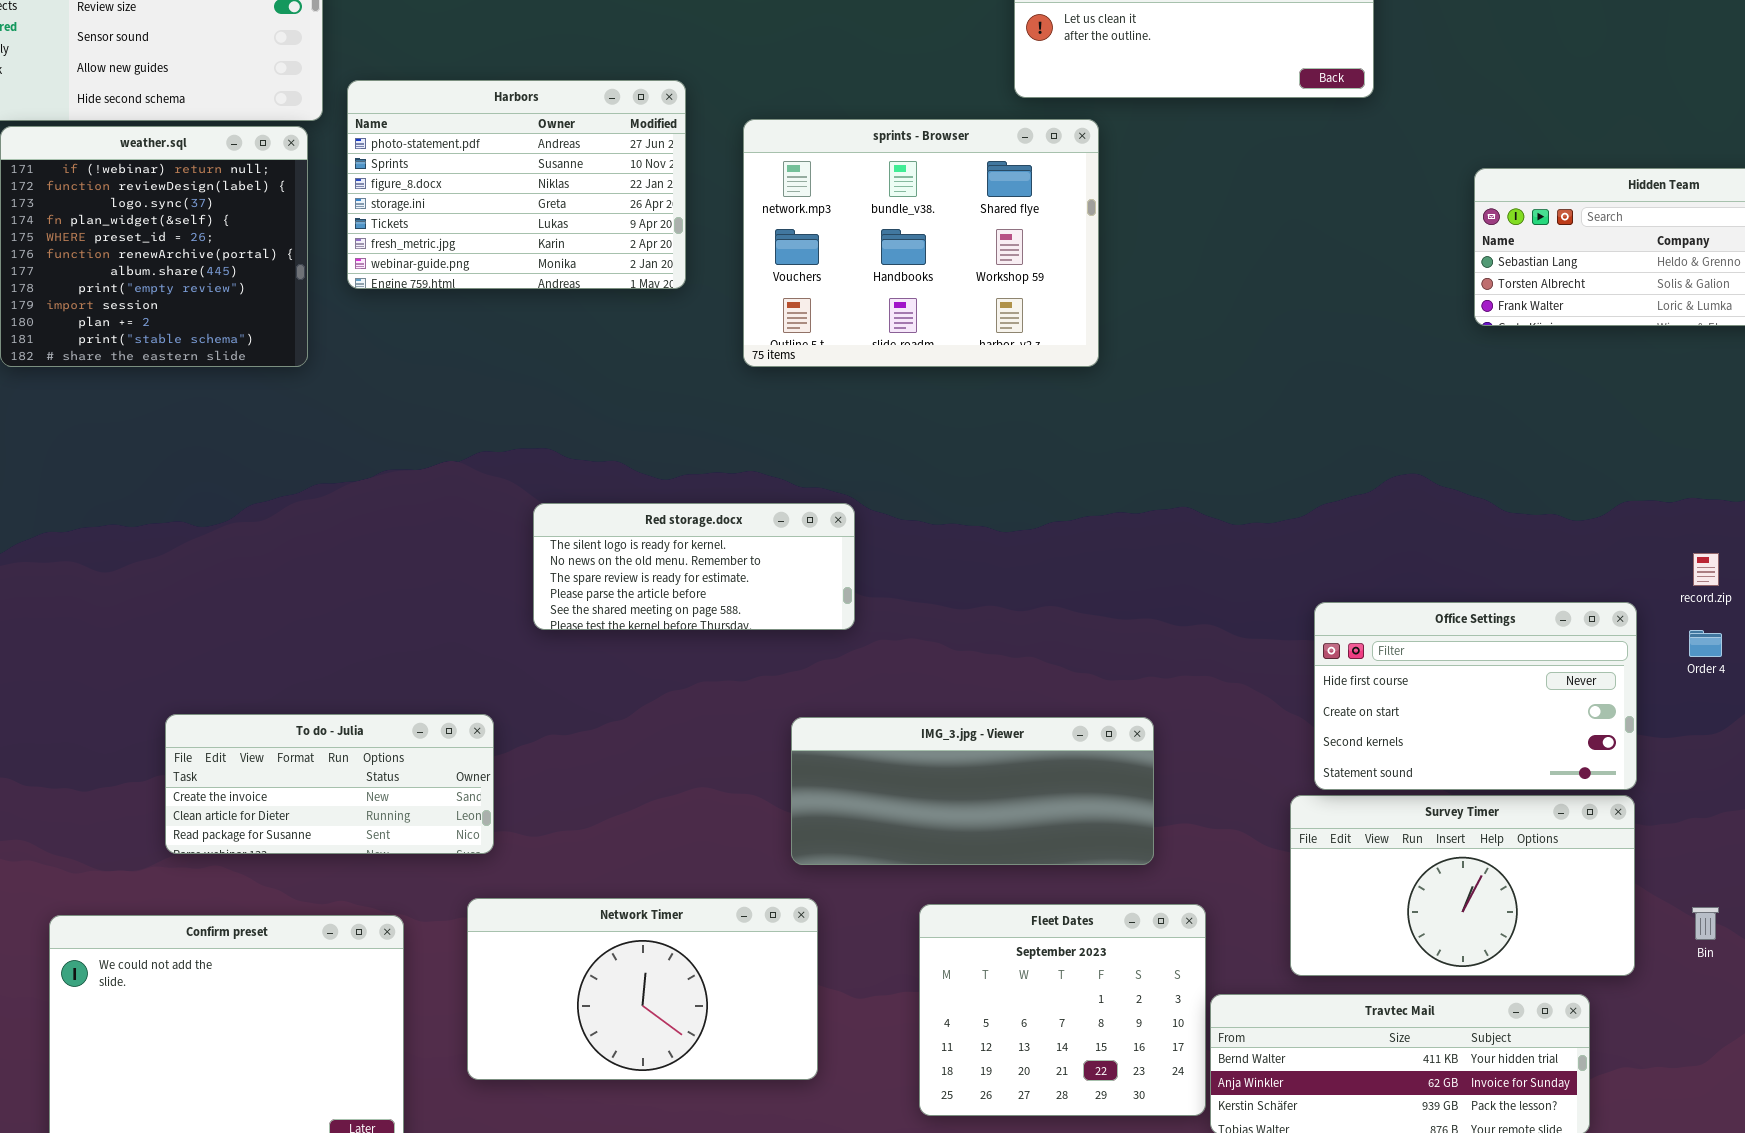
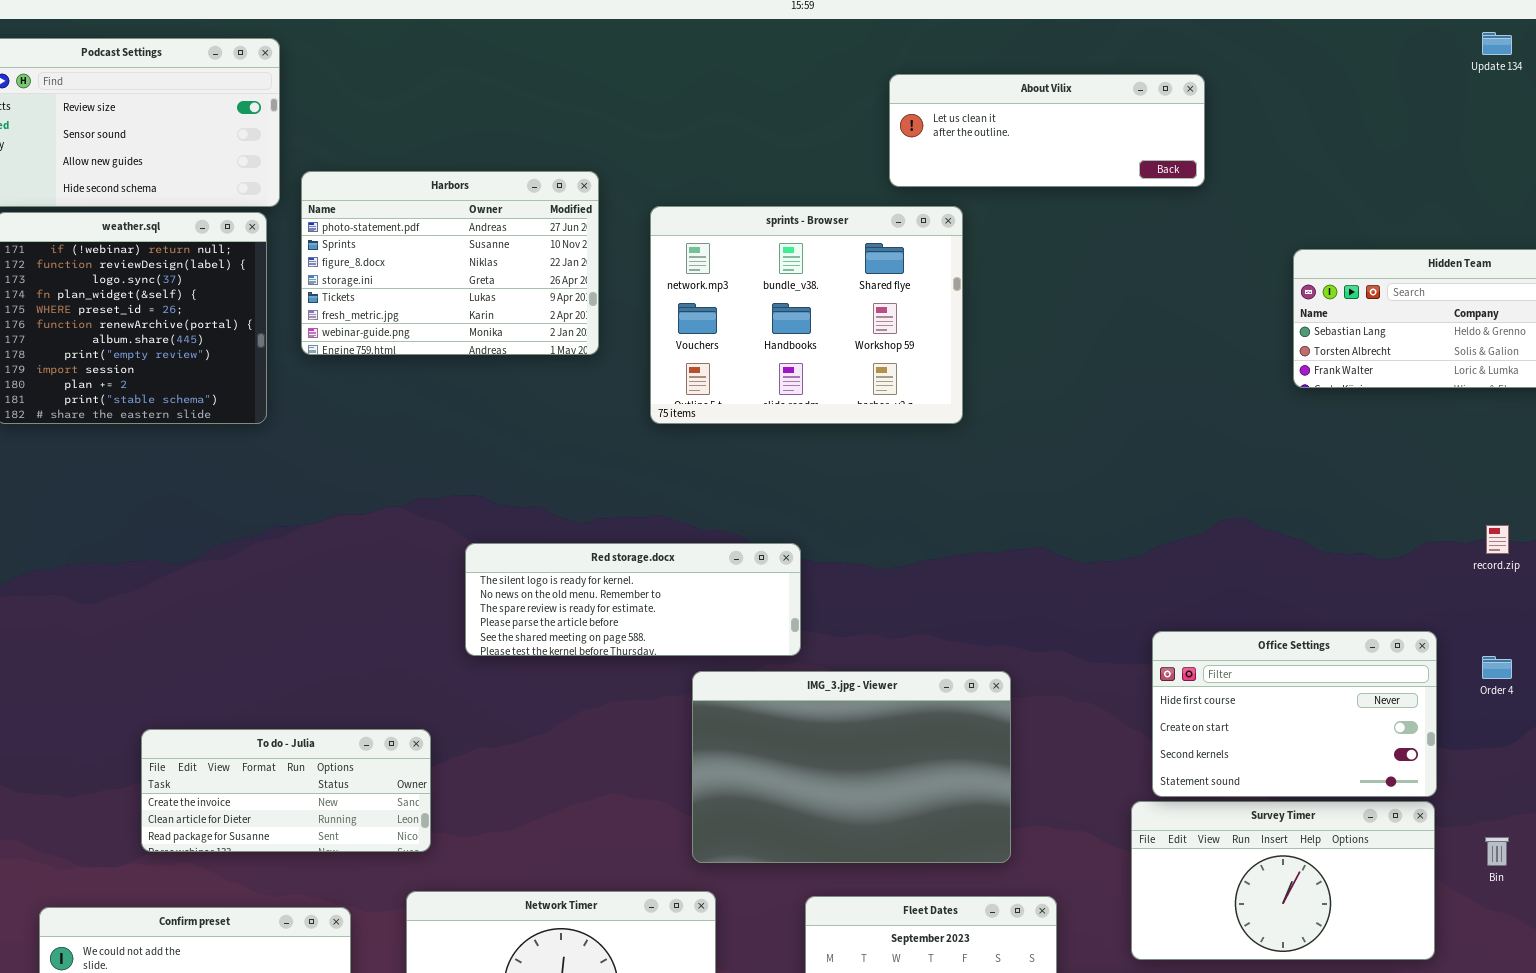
Red storage.docx: [533,503,855,630] -> [465,543,801,656], resized
record.zip: [1693,553,1719,586] -> [1486,525,1509,554], moved
IMG_3.jpg - Viewer: [791,717,1154,865] -> [692,671,1011,863], resized
Bin: [1692,907,1719,940] -> [1485,837,1509,866], moved

